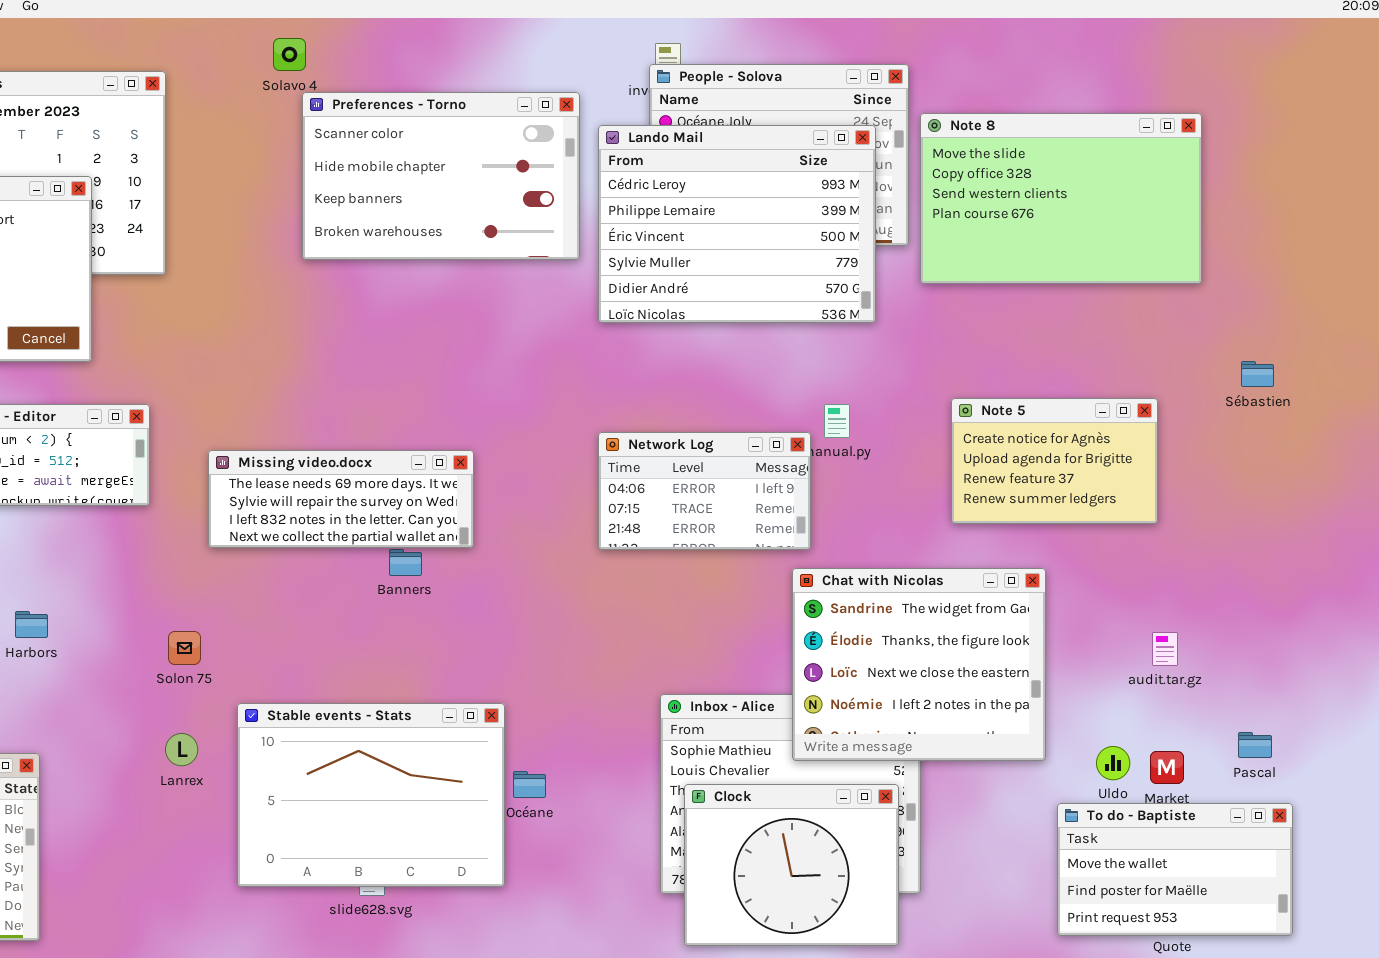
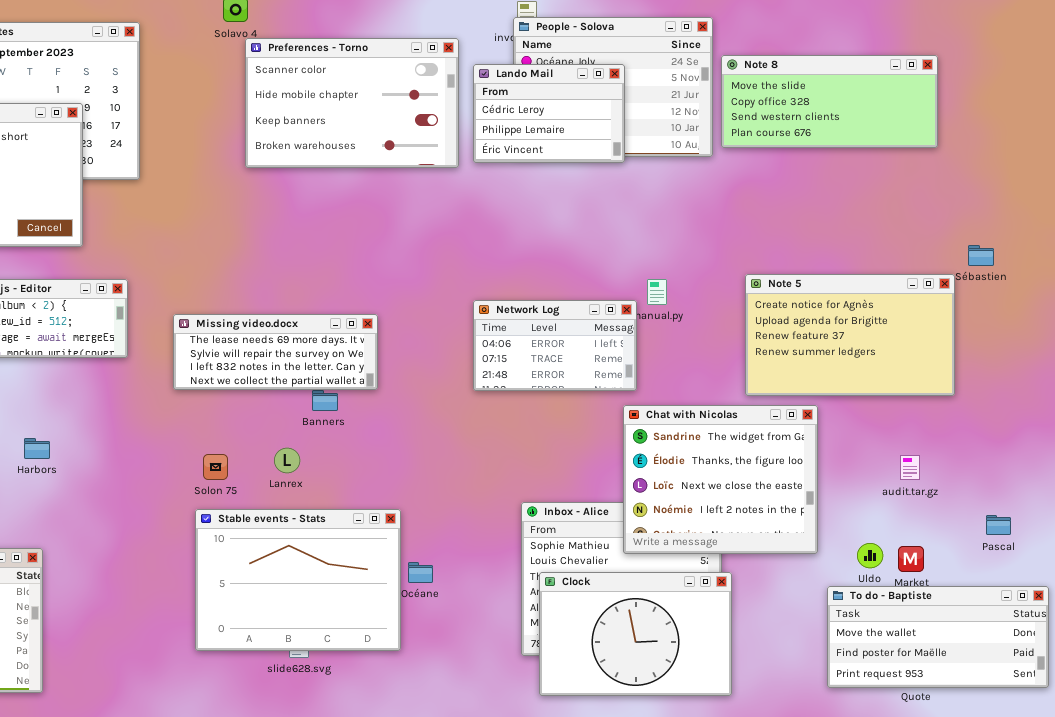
Note 8: [920,113,1202,284] -> [721,55,938,148], resized
Lando Mail: [598,125,876,323] -> [473,64,625,163], resized
Note 5: [951,398,1158,524] -> [745,274,955,396], resized
Solon 75: [168,631,201,665] -> [203,454,228,480], moved
Pascal: [1238,732,1272,758] -> [986,515,1011,535], moved
Lanrex: [165,733,198,766] -> [274,448,300,473], moved
Clock: [684,784,899,946] -> [539,572,732,696], resized
To do - Baptiste: [1057,803,1293,936] -> [827,586,1049,688], resized

